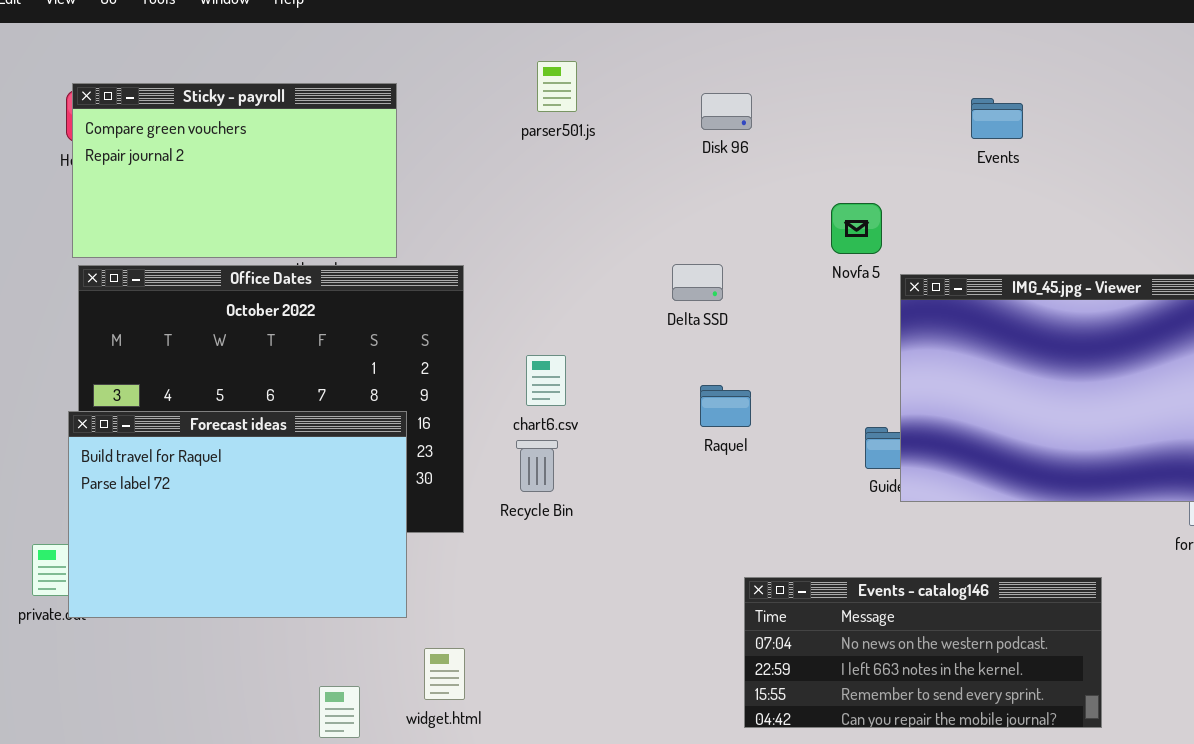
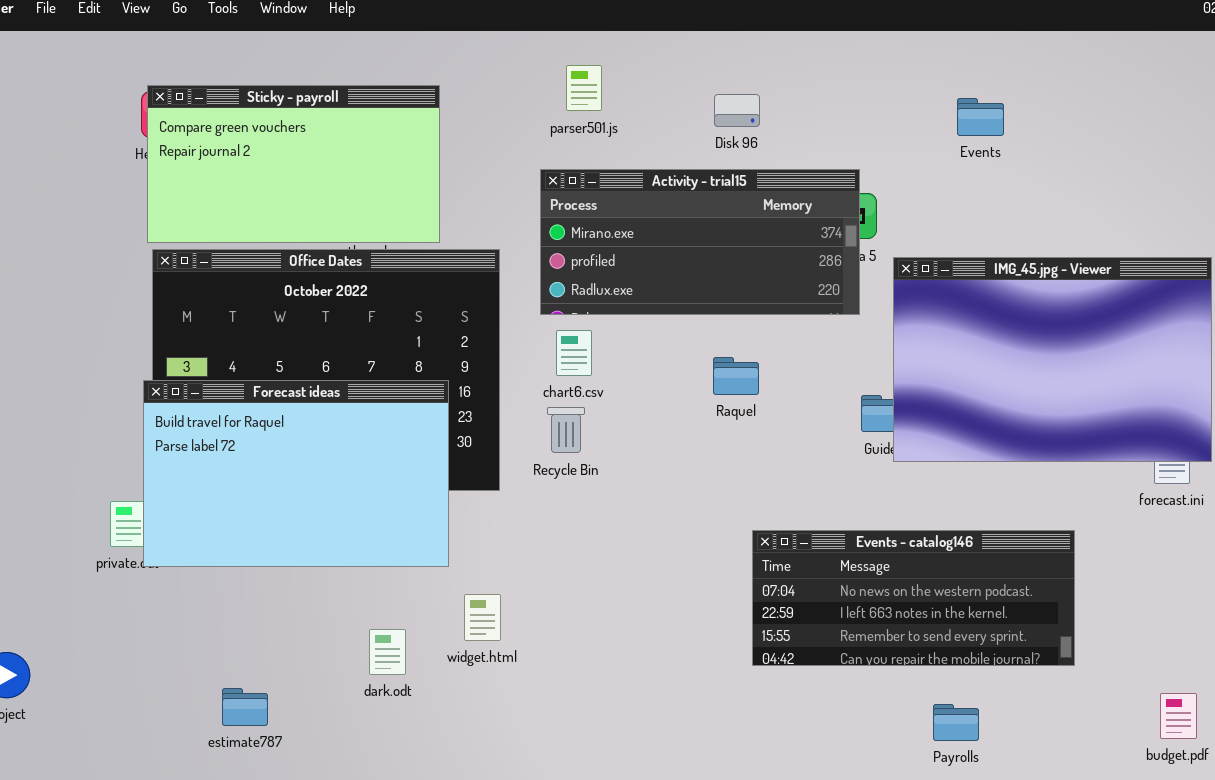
Activity - trial15: none -> [540,169,860,315], opened

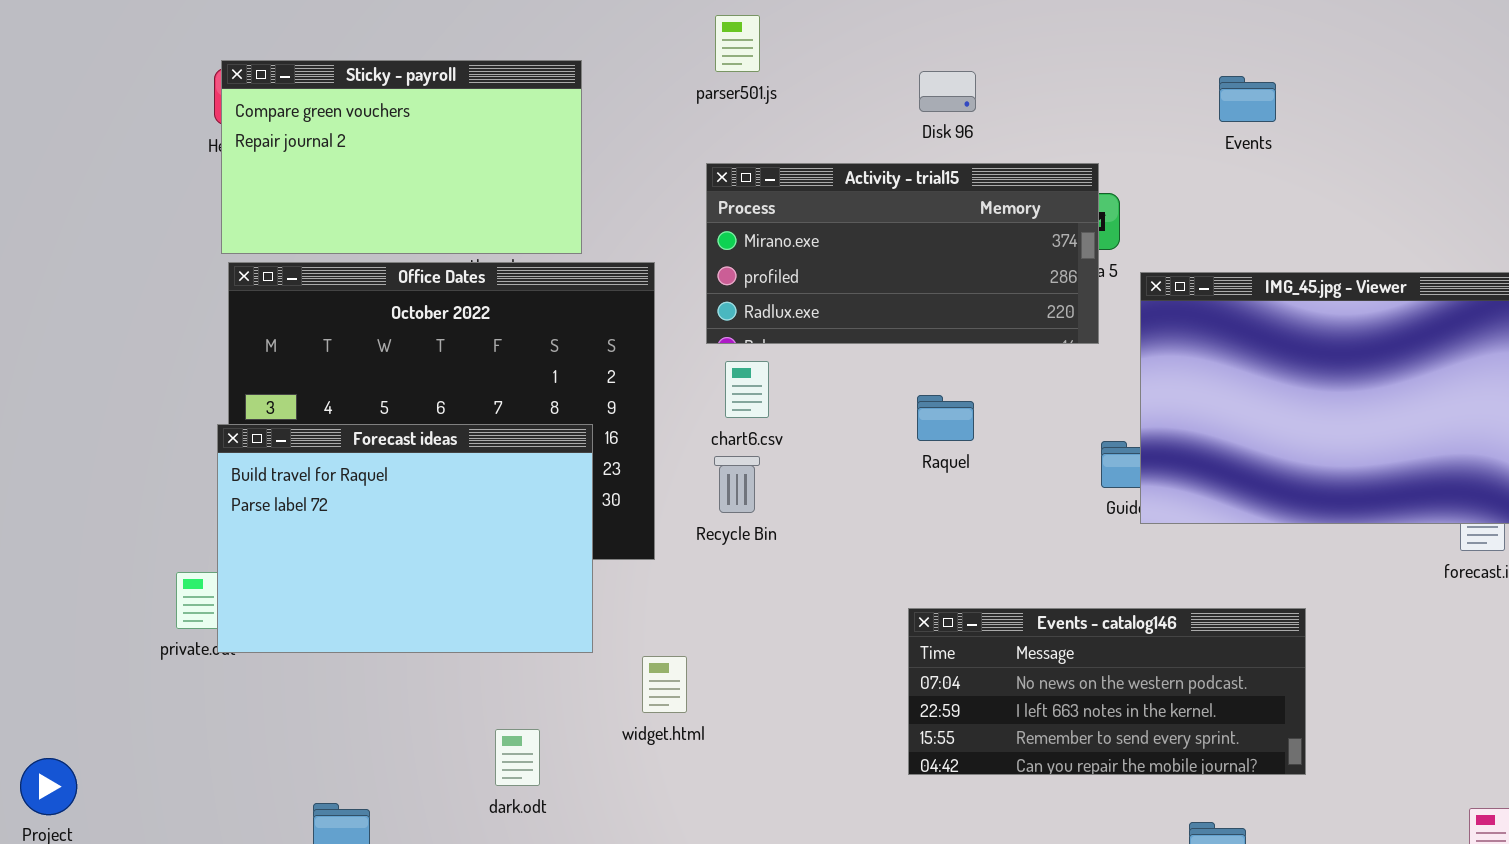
parser501.js: [566,65,602,111] -> [715,15,760,72], moved
Events - catalog146: [752,530,1075,666] -> [908,608,1306,775], moved
widget.html: [464,594,501,641] -> [642,656,687,713], moved

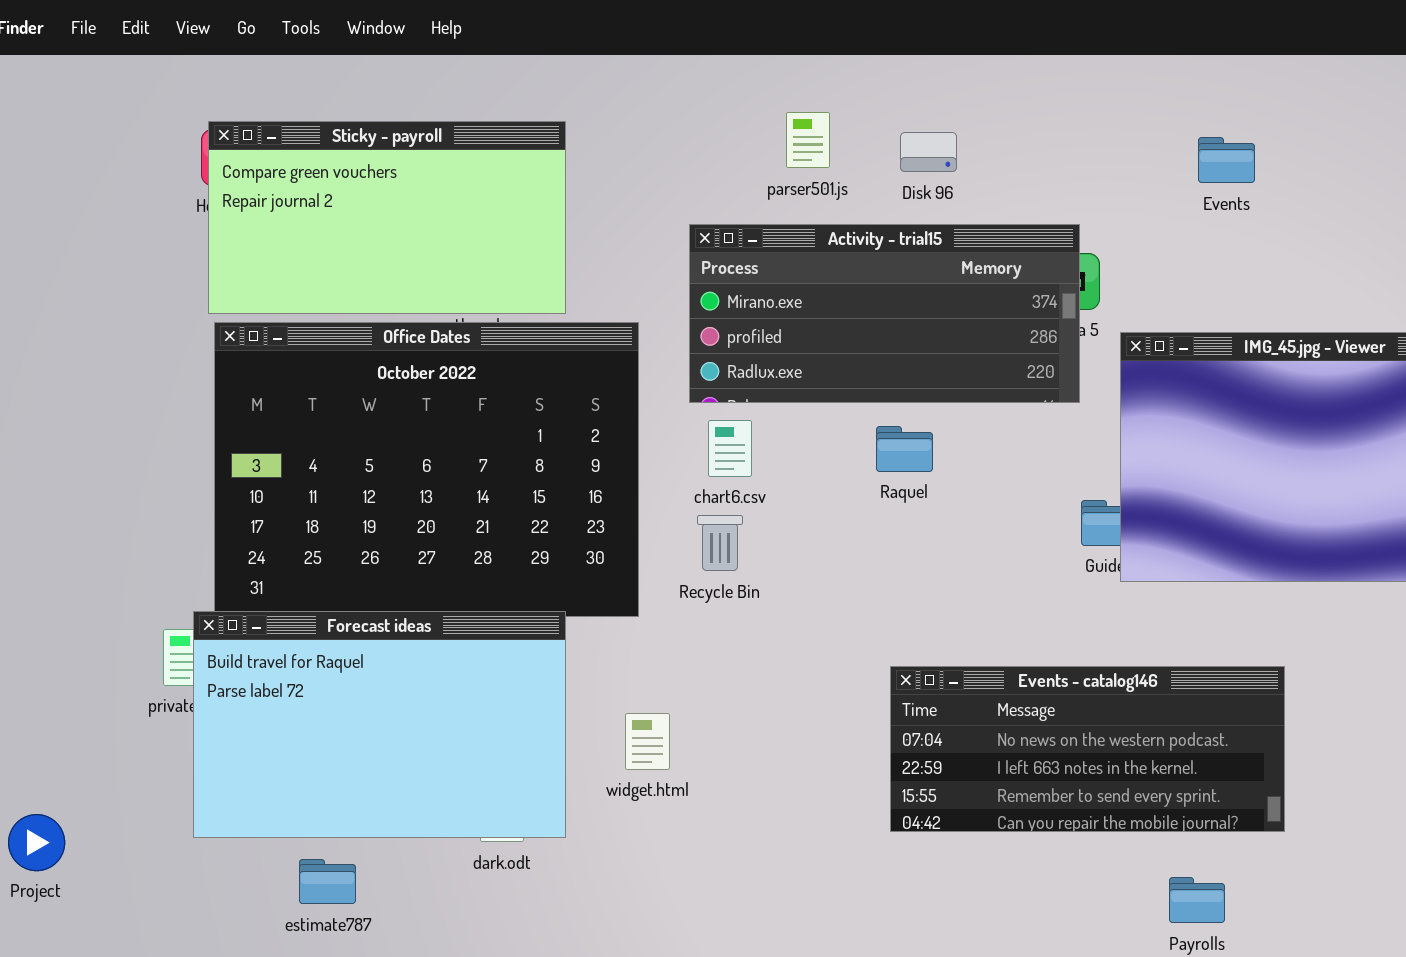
parser501.js: [715,15,760,72] -> [786,112,830,168], moved
Raquel: [917,395,974,441] -> [876,426,933,472], moved
Forecast ideas: [217,424,593,653] -> [193,611,566,838], moved

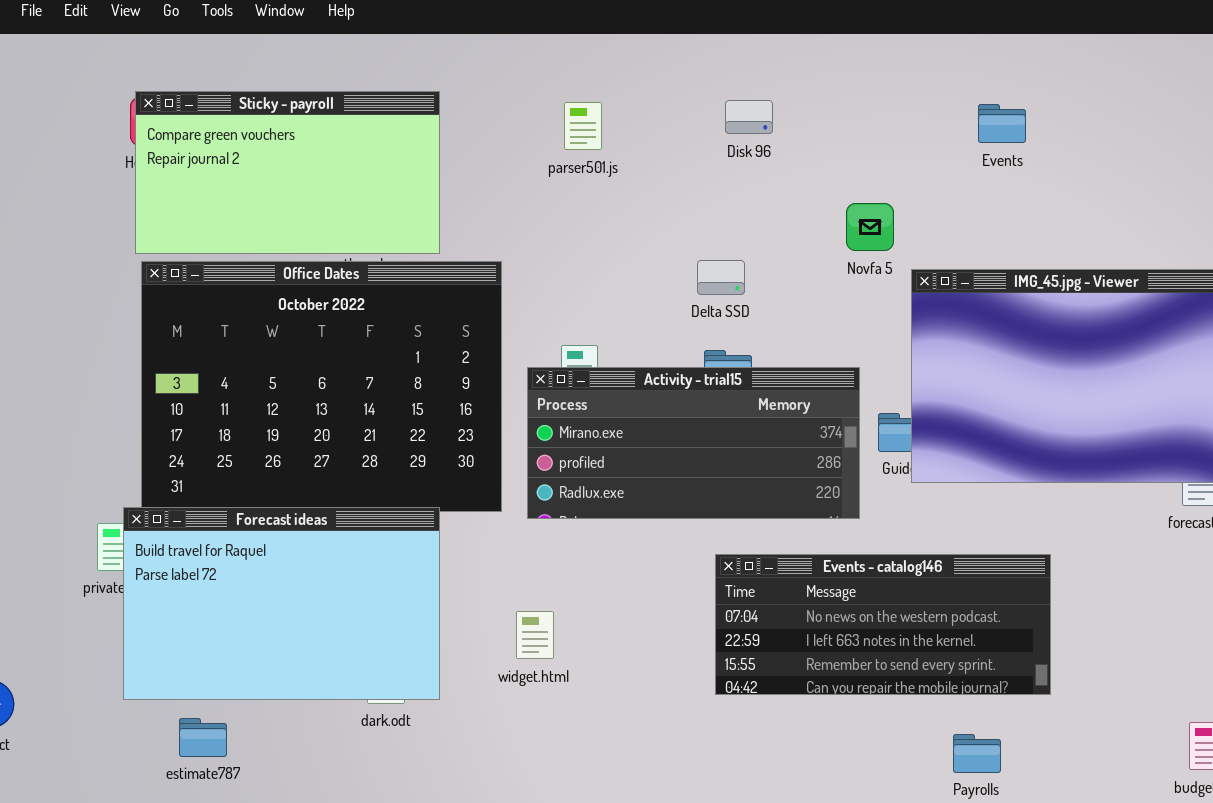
parser501.js: [786,112,830,168] -> [564,102,602,150], moved
Activity - trial15: [689,224,1080,403] -> [527,367,860,519], moved
widget.html: [625,713,670,770] -> [516,611,554,659], moved
estimate787: [299,859,356,904] -> [179,718,227,757], moved

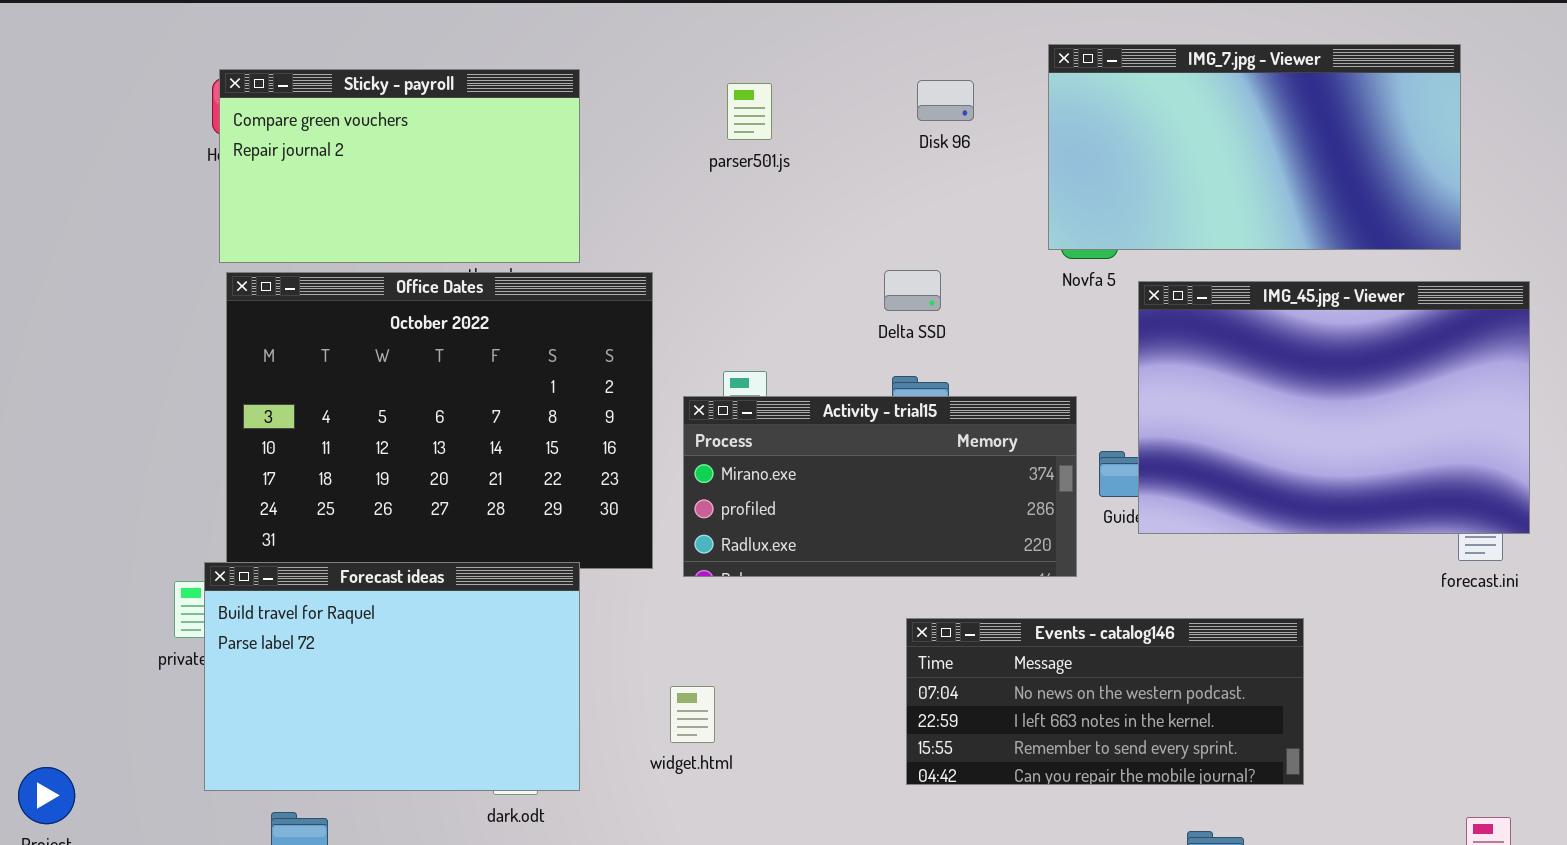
IMG_7.jpg - Viewer: none -> [1048,44,1461,250], opened

